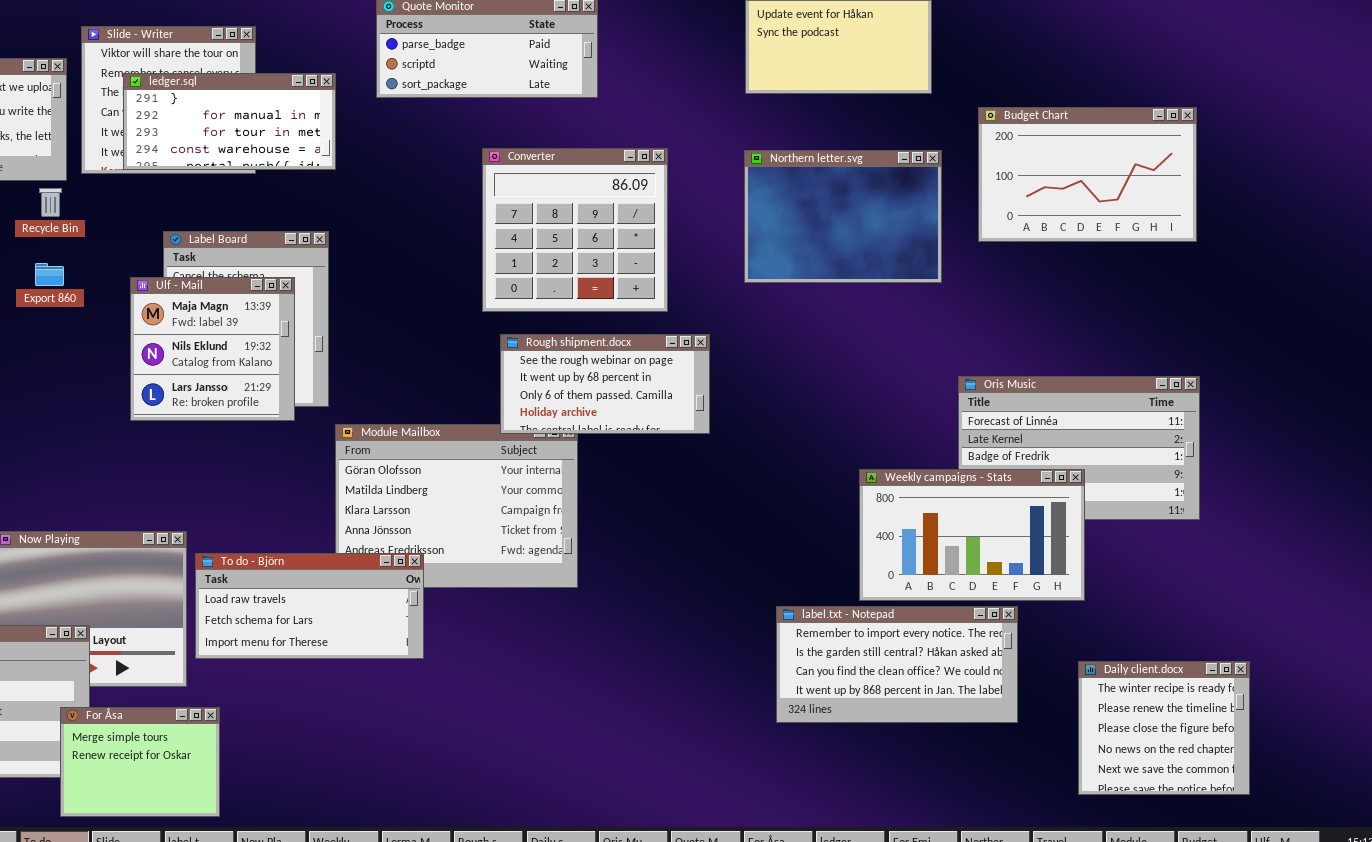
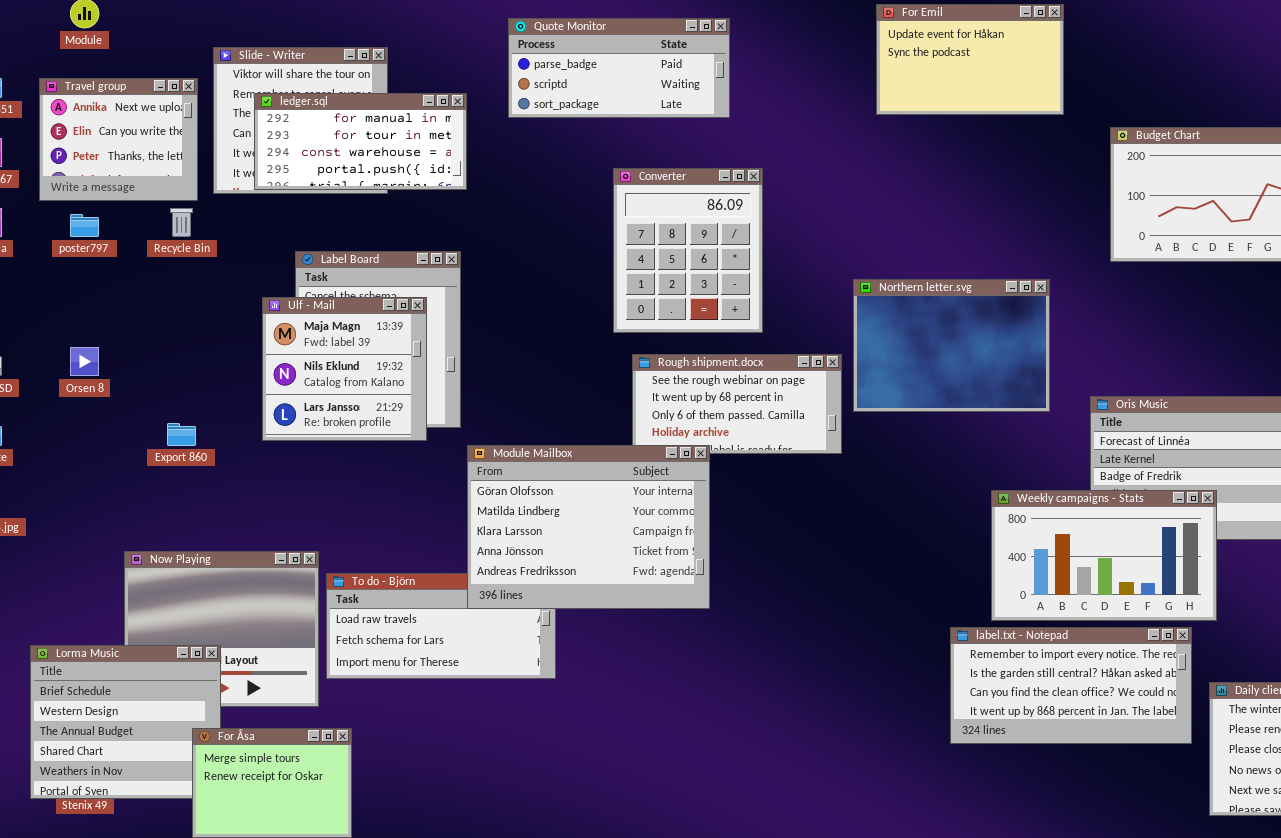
ledger.sql: [123,73,336,170] -> [254,93,467,190], scrolled down 1 row
Converter: [482,148,668,312] -> [613,168,763,333], resized
Northern letter.svg: [744,150,942,283] -> [853,279,1050,412], moved
Export 860: [35,263,64,286] -> [167,423,196,446], moved
Module Mailbox: [335,424,578,588] -> [467,445,710,609], raised
label.txt - Notepad: [776,606,1018,723] -> [950,627,1192,744], moved

